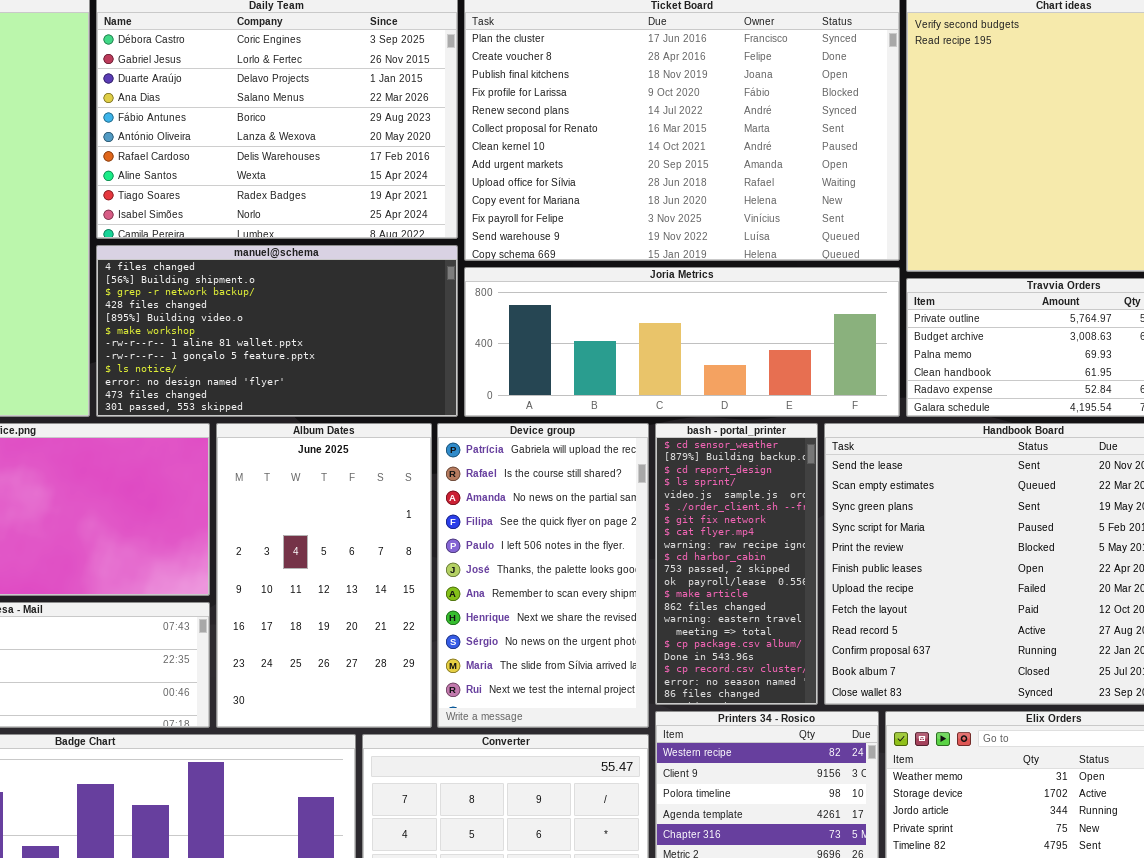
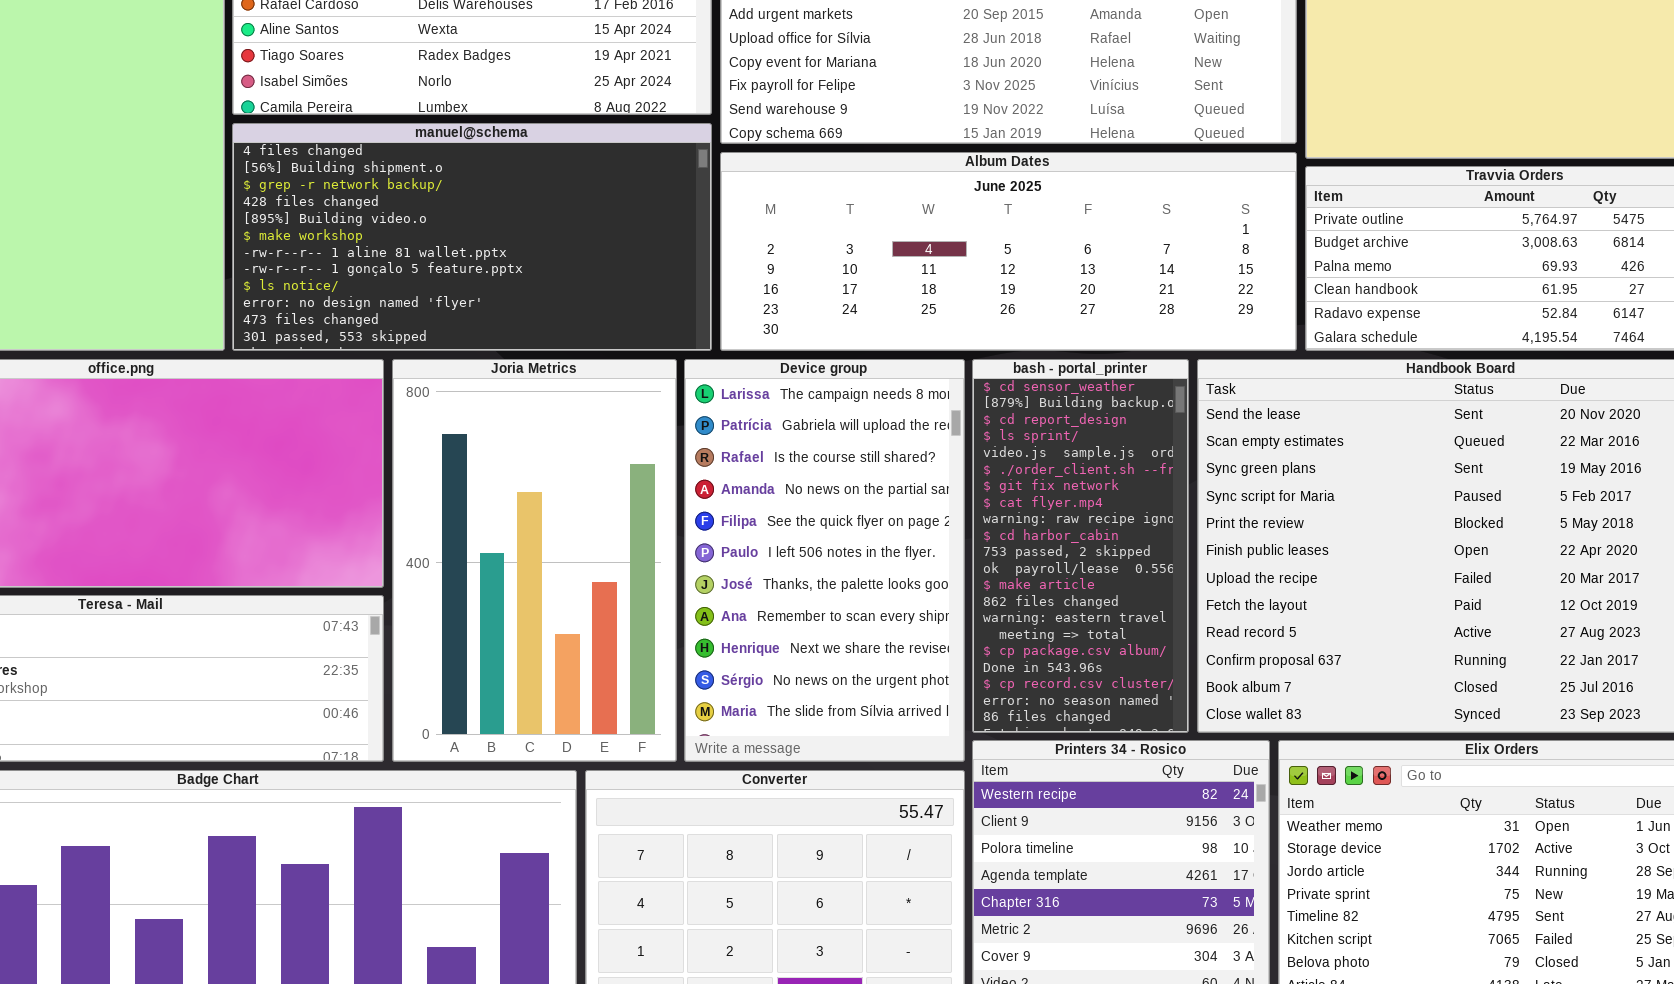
Joria Metrics: [464,267,900,417] -> [392,359,677,762], moved, resized
Album Dates: [216,423,432,728] -> [720,152,1297,351], moved, resized
Device group: [437,423,649,728] -> [684,359,965,762], scrolled up 1 row

